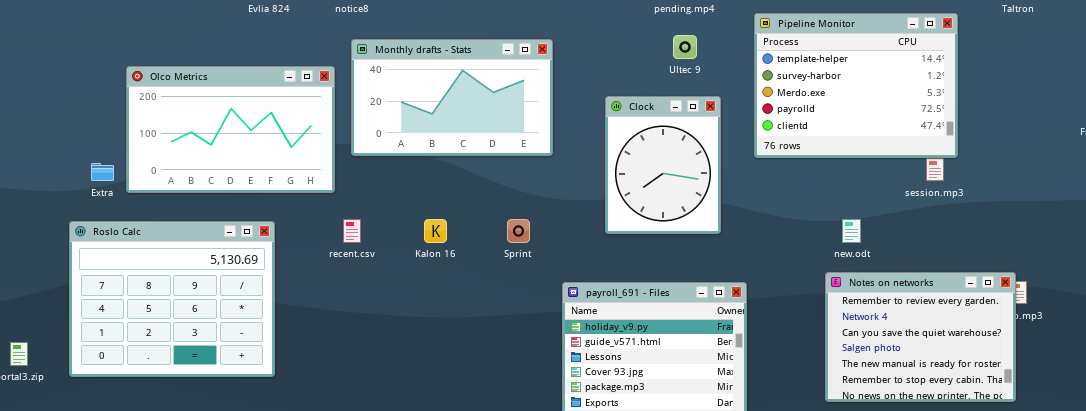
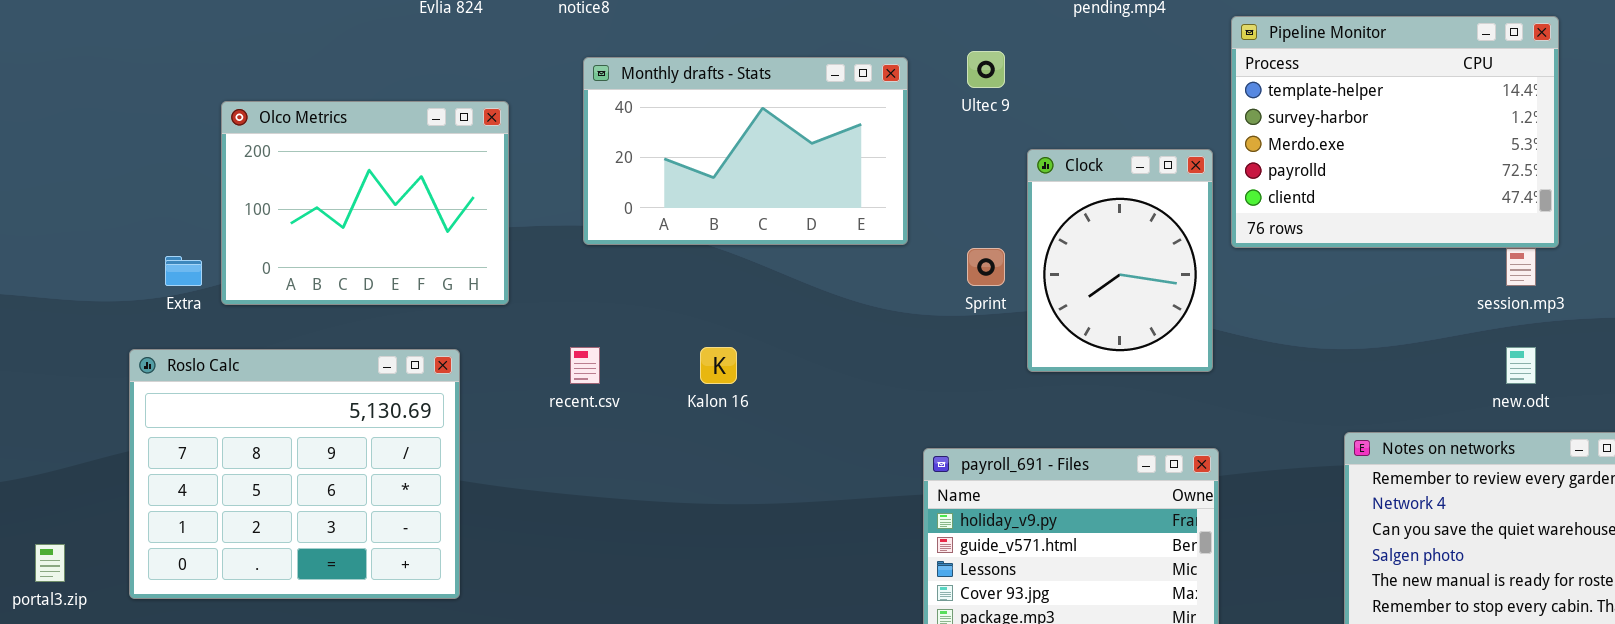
Ultec 9: [673,35,697,59] -> [967,51,1005,88], moved
Olco Metrics: [126,66,335,193] -> [221,101,509,305], resized
Clock: [605,96,721,234] -> [1027,149,1213,372], moved
Sprint: [507,219,530,243] -> [967,248,1005,286], moved
new.odt: [842,219,861,243] -> [1506,347,1536,384], moved

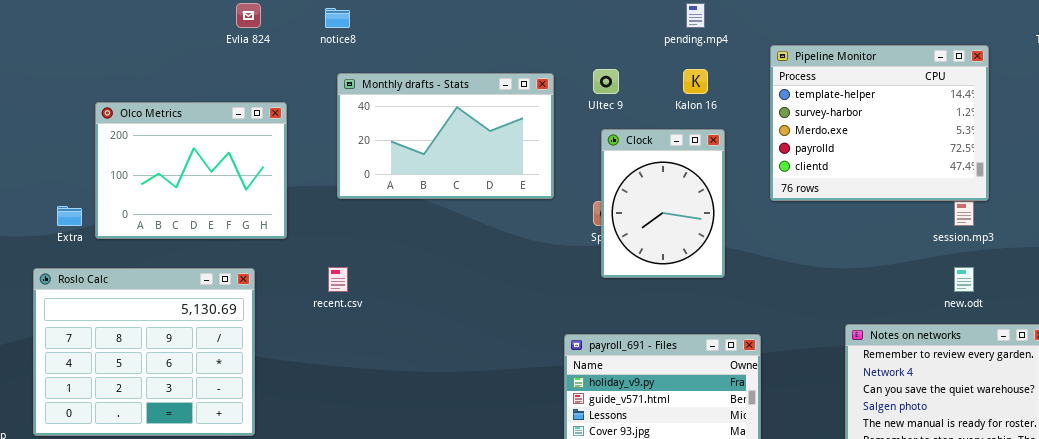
Clock: [1027,149,1213,372] -> [601,129,725,278], moved
Kalon 16: [700,347,737,384] -> [683,69,708,94], moved

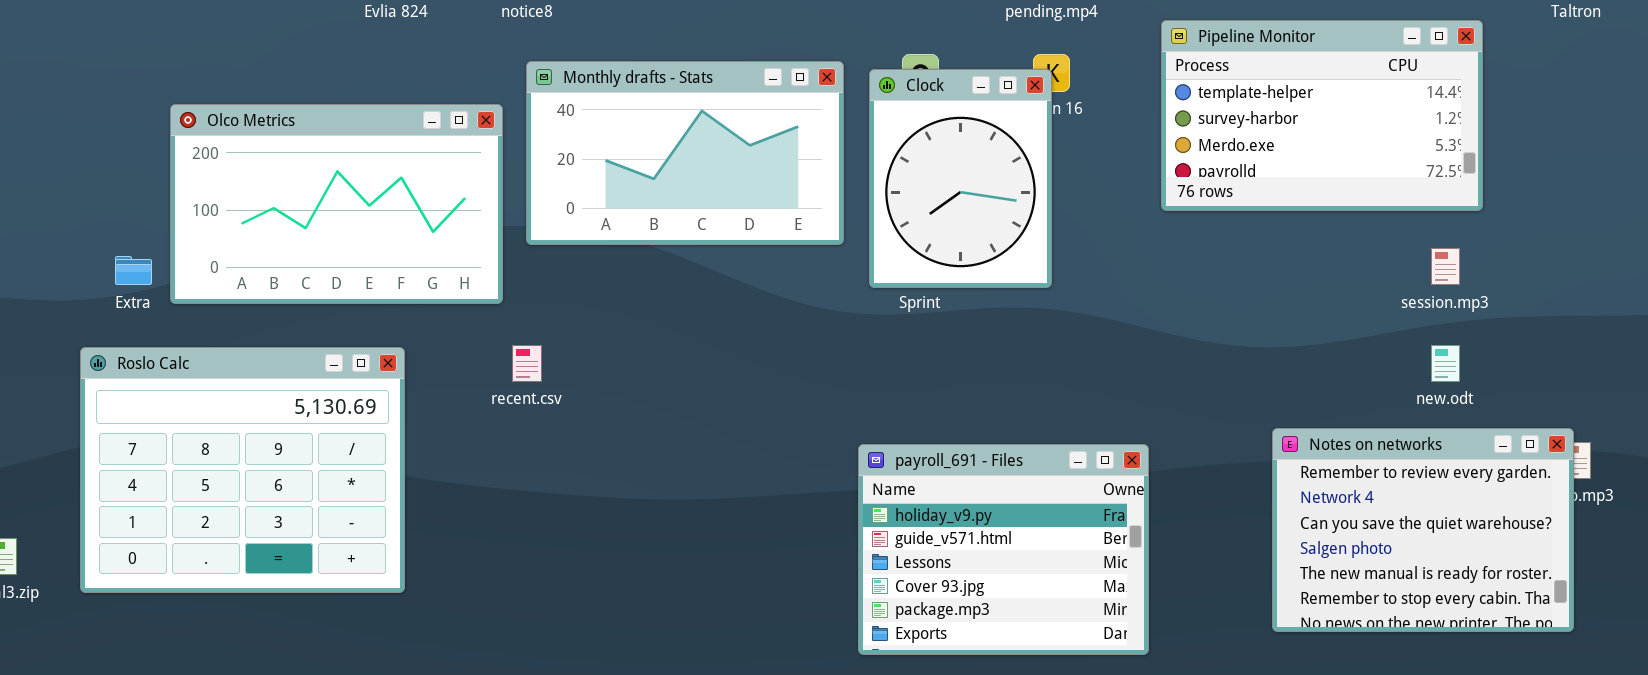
Pipeline Monitor: [770,45,989,201] -> [1161,20,1483,211], resized
Olco Metrics: [95,102,287,239] -> [170,104,503,304], resized
Clock: [601,129,725,278] -> [869,69,1052,288], moved

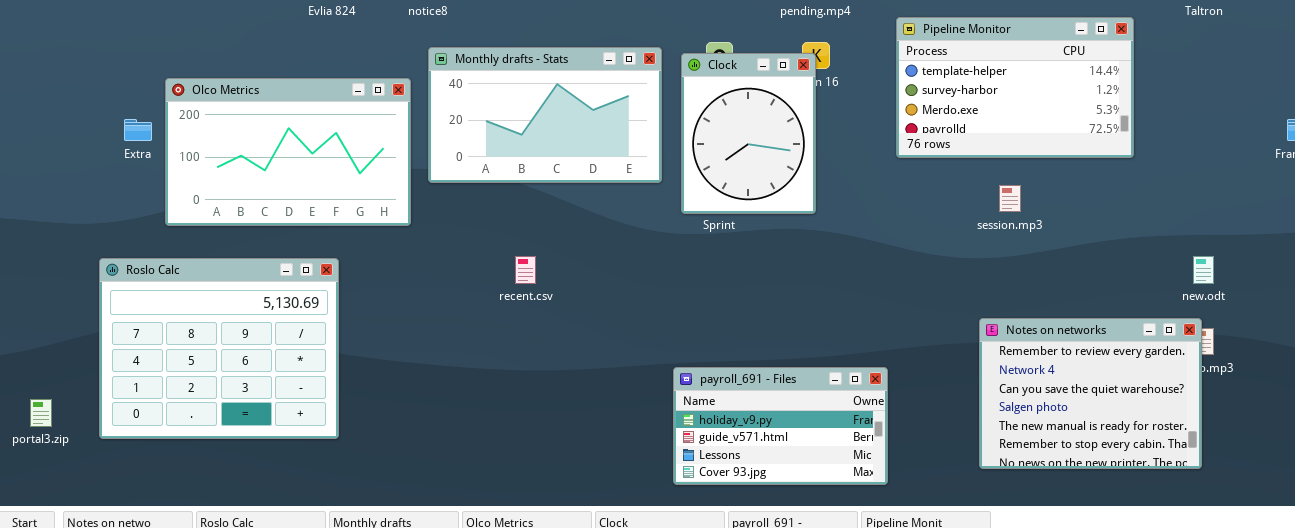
session.mp3: [1431,248,1460,285] -> [999,185,1021,212], moved
Extra: [115,256,152,285] -> [124,119,152,141], moved
recent.csv: [512,345,542,382] -> [515,256,536,284], moved
new.odt: [1431,345,1460,382] -> [1193,256,1214,284], moved
payroll_691 - Files: [858,444,1149,655] -> [673,367,888,485], resized

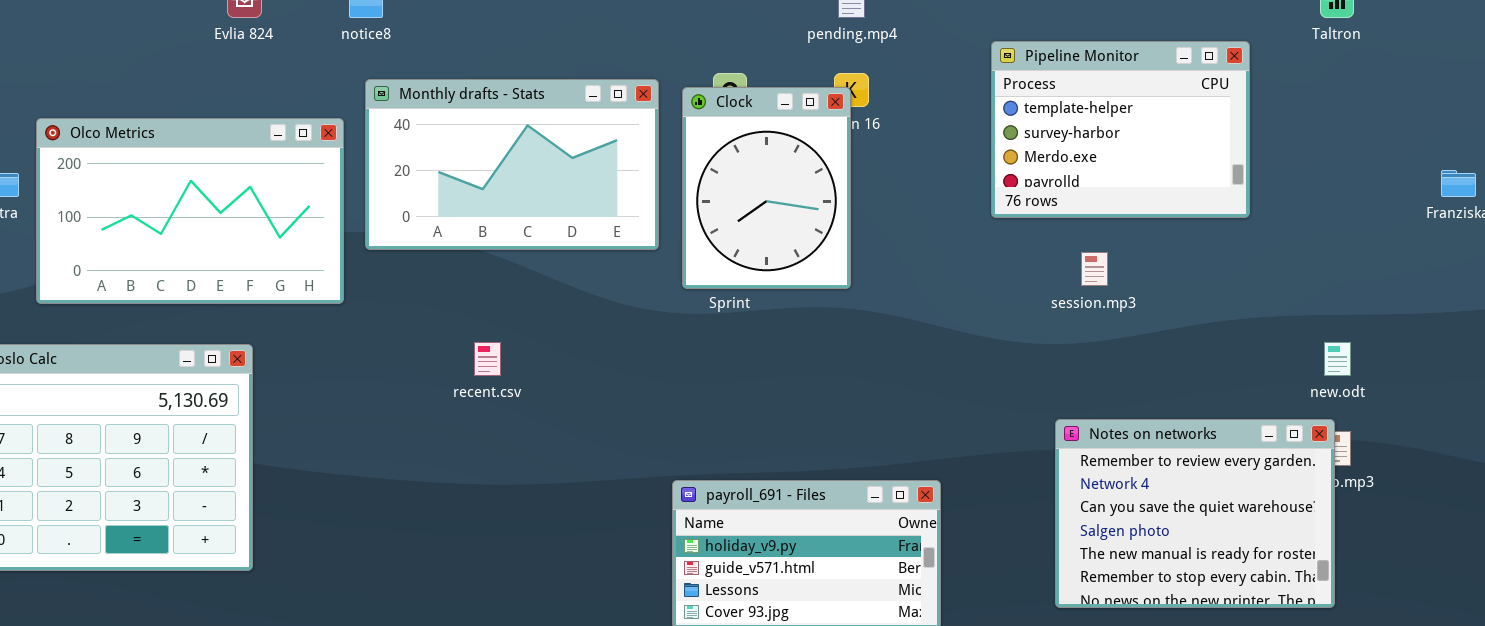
Pipeline Monitor: [896,17,1134,158] -> [991,41,1250,218], resized

